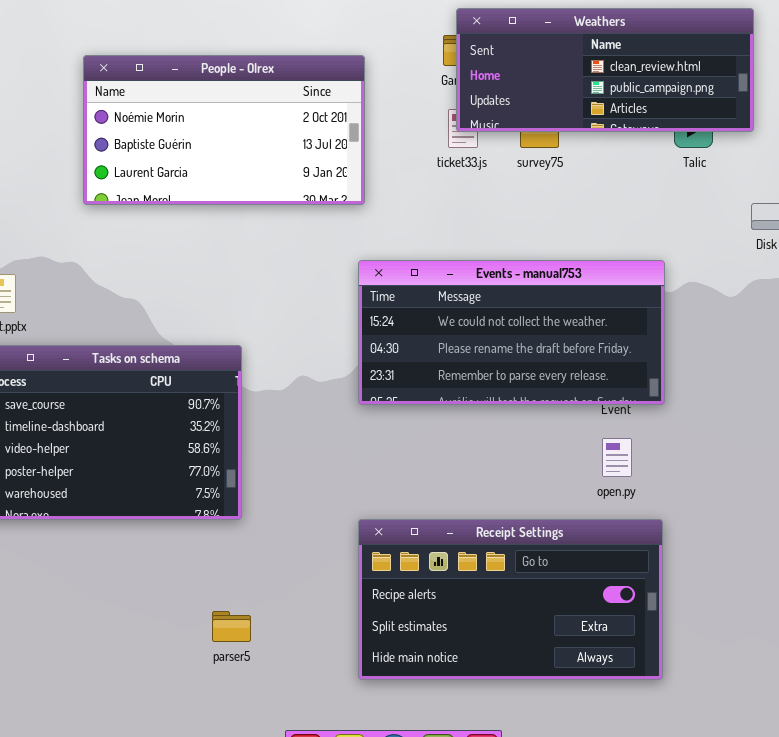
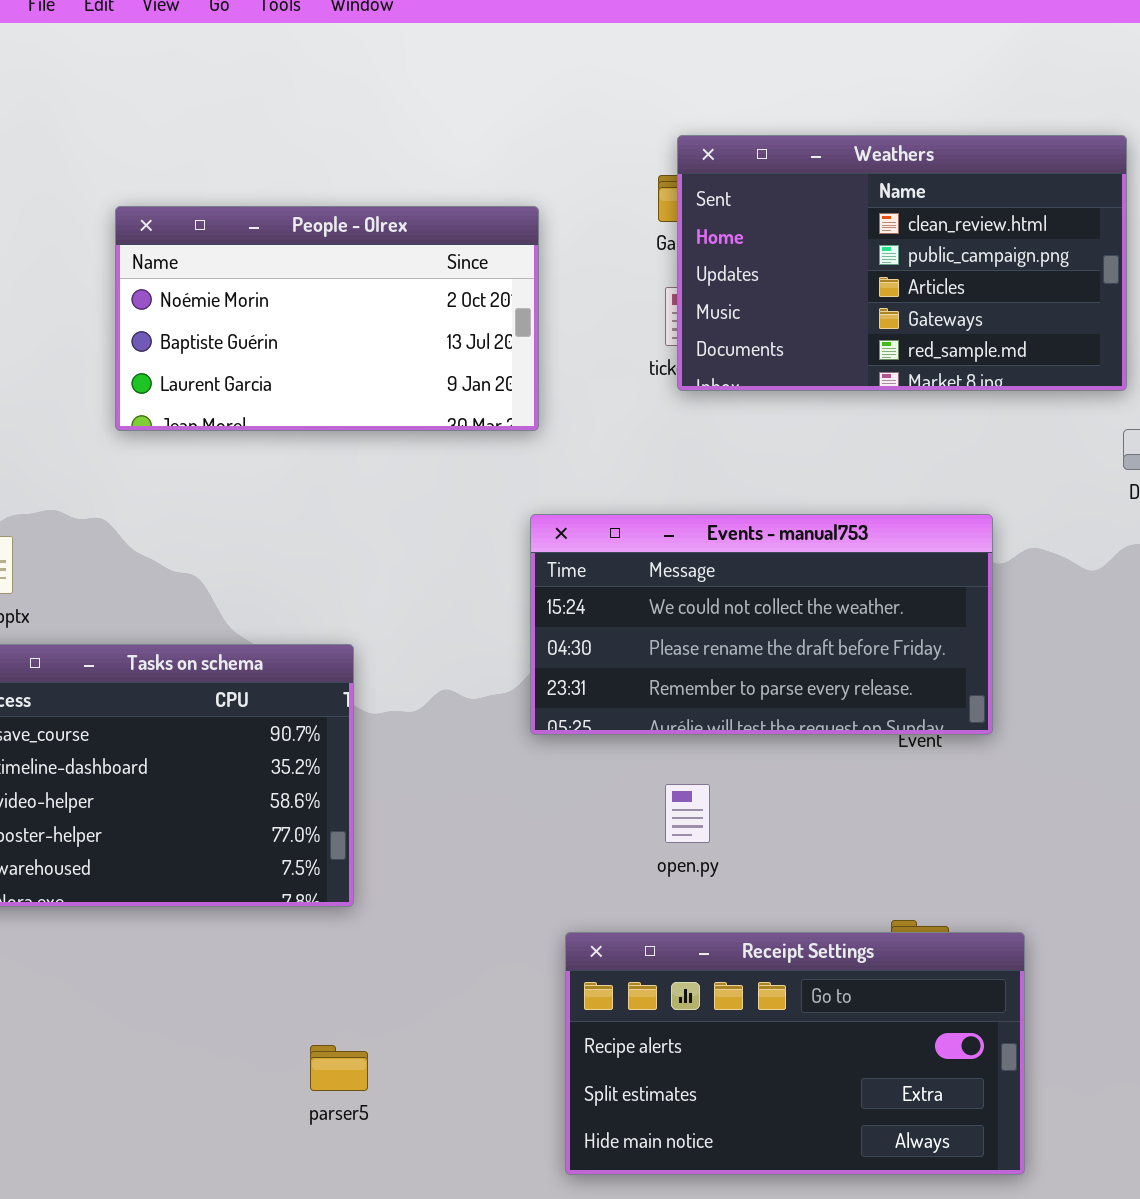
Weathers: [456,8,754,132] -> [677,135,1127,391], resized
open.py: [602,438,632,477] -> [665,784,710,843], moved
Receipt Settings: [358,519,663,680] -> [565,932,1025,1175], moved

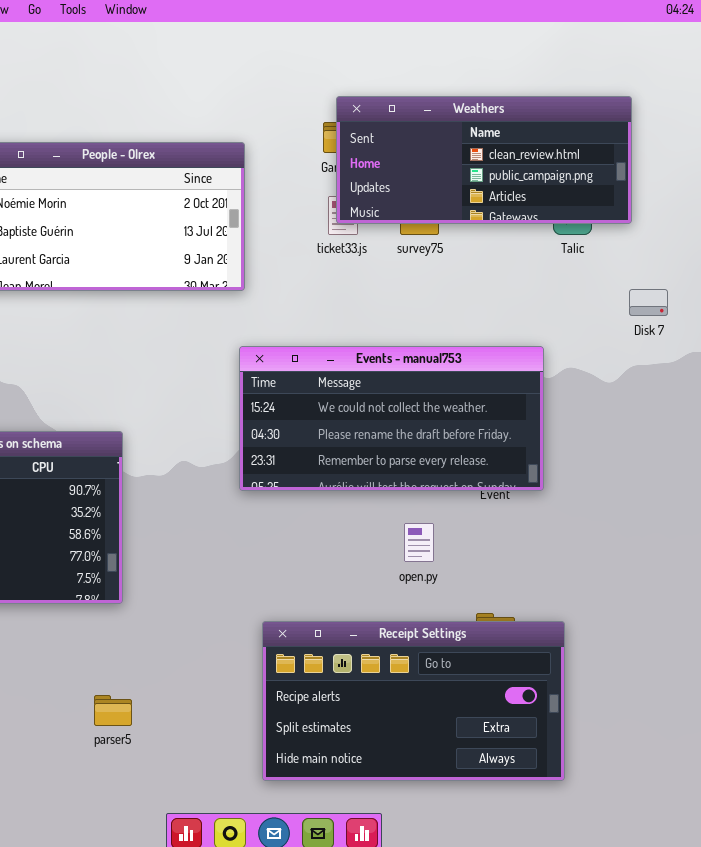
Weathers: [677,135,1127,391] -> [336,96,632,224], resized
open.py: [665,784,710,843] -> [404,523,434,562], moved

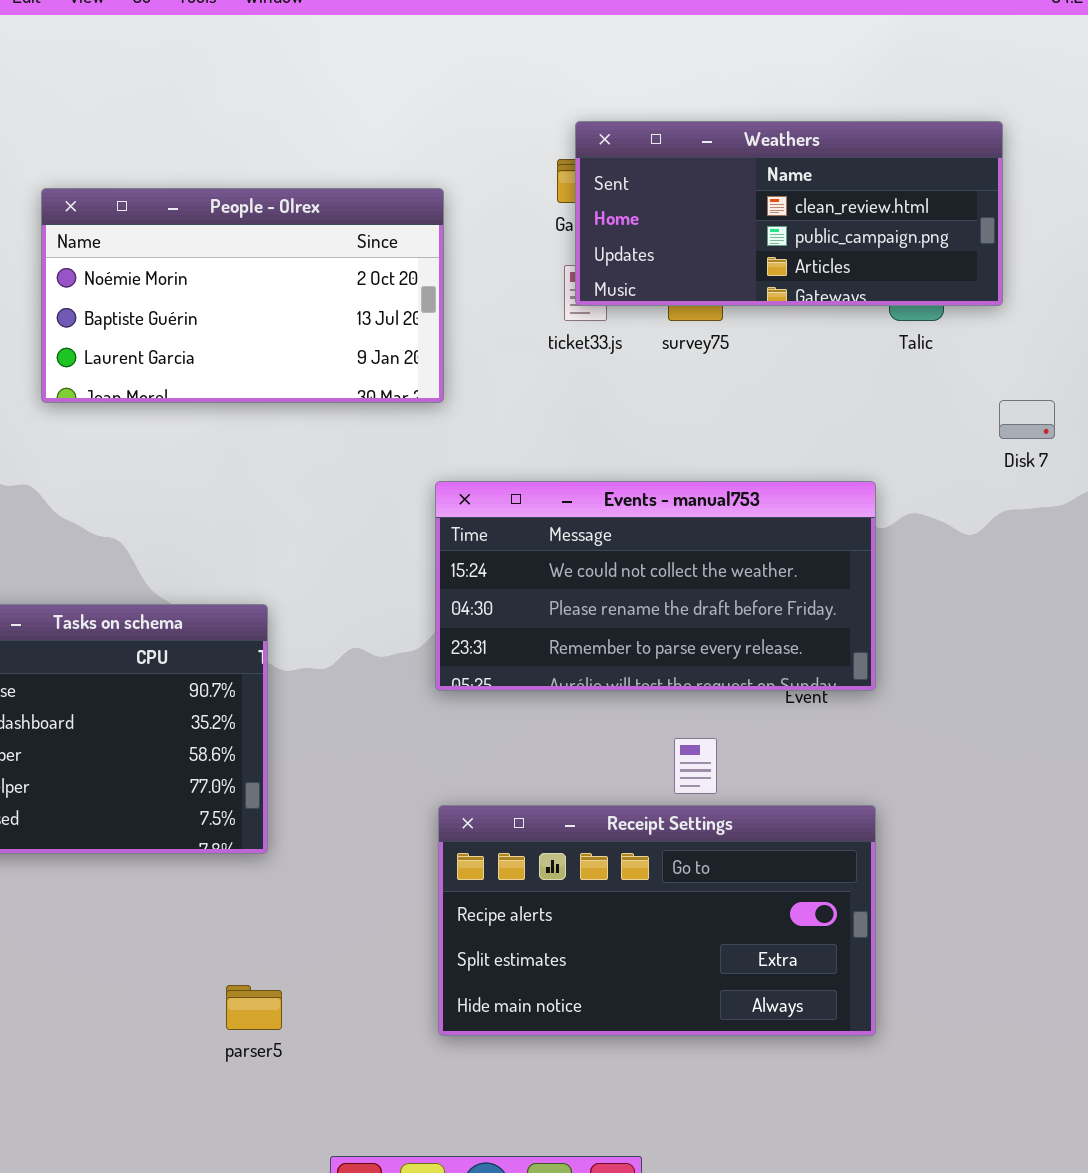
Receipt Settings: [262,621,565,781] -> [438,805,876,1036], moved

